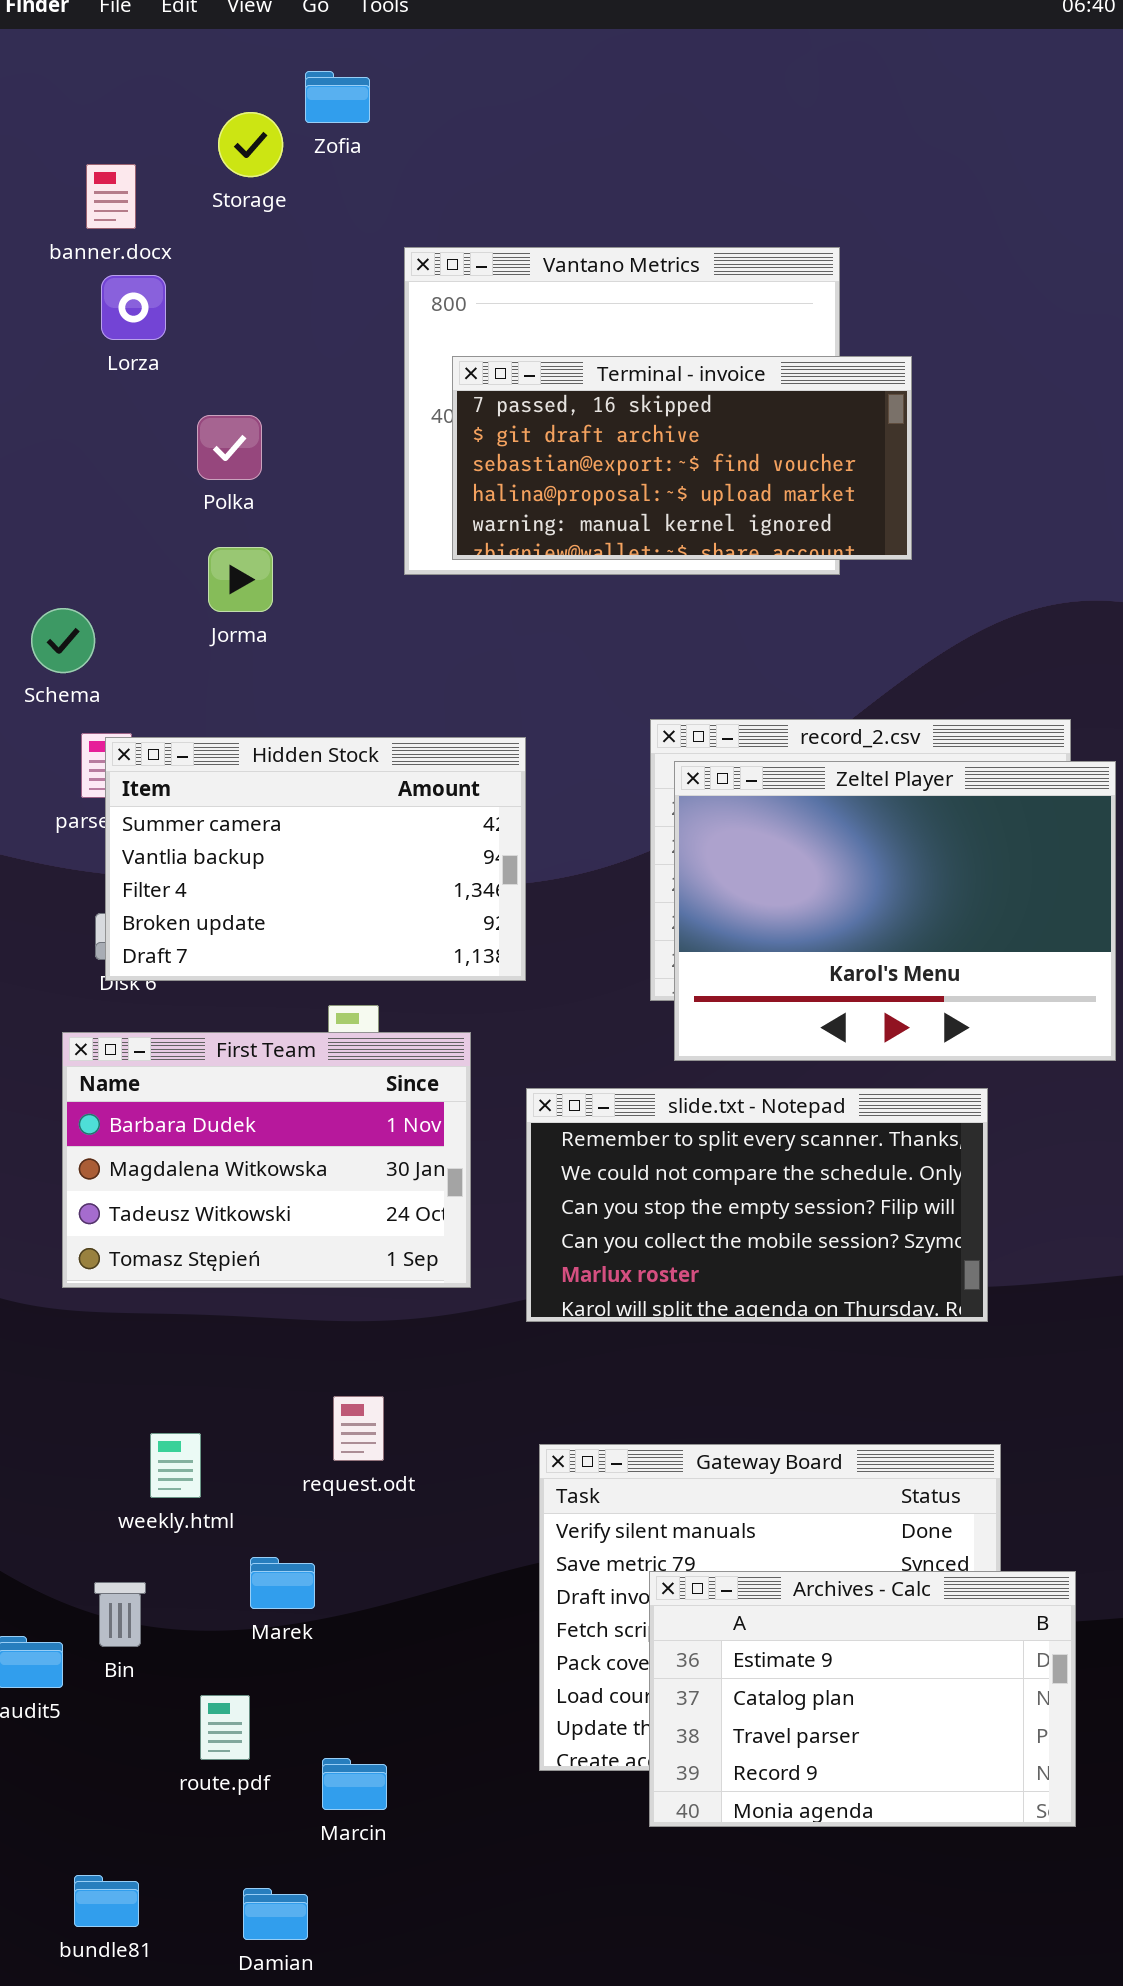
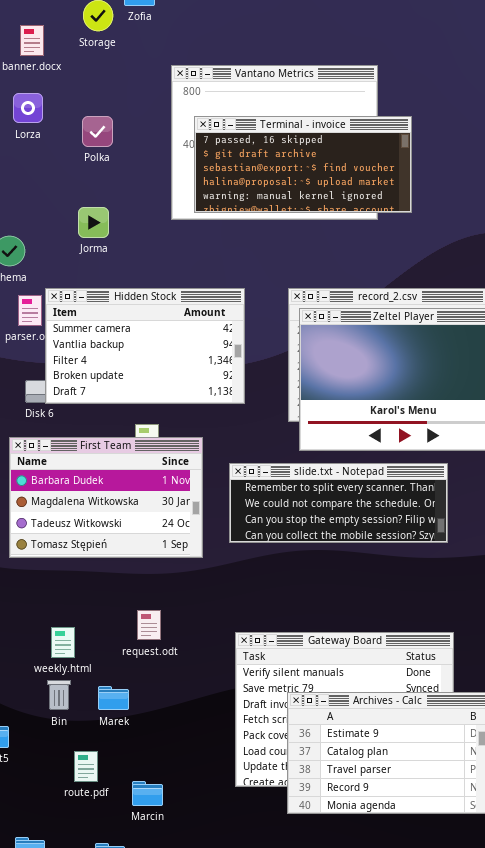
Lorza: [101,275,166,340] -> [13,93,43,123], moved
Polka: [197,415,262,480] -> [82,116,113,147], moved
Hidden Stock: [105,737,526,981] -> [45,288,245,404], moved
slide.txt - Notepad: [526,1088,988,1322] -> [229,463,448,543], resized
Bin: [94,1582,146,1647] -> [47,680,71,710], moved

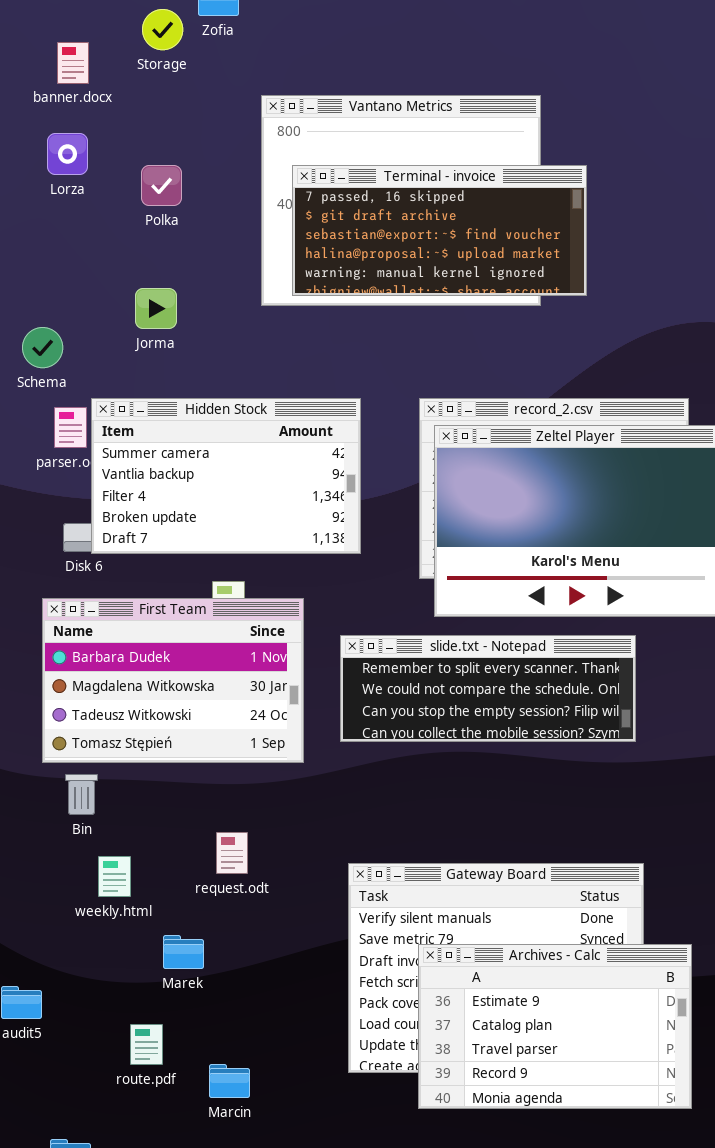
Bin: [47,680,71,710] -> [65,774,98,815], moved

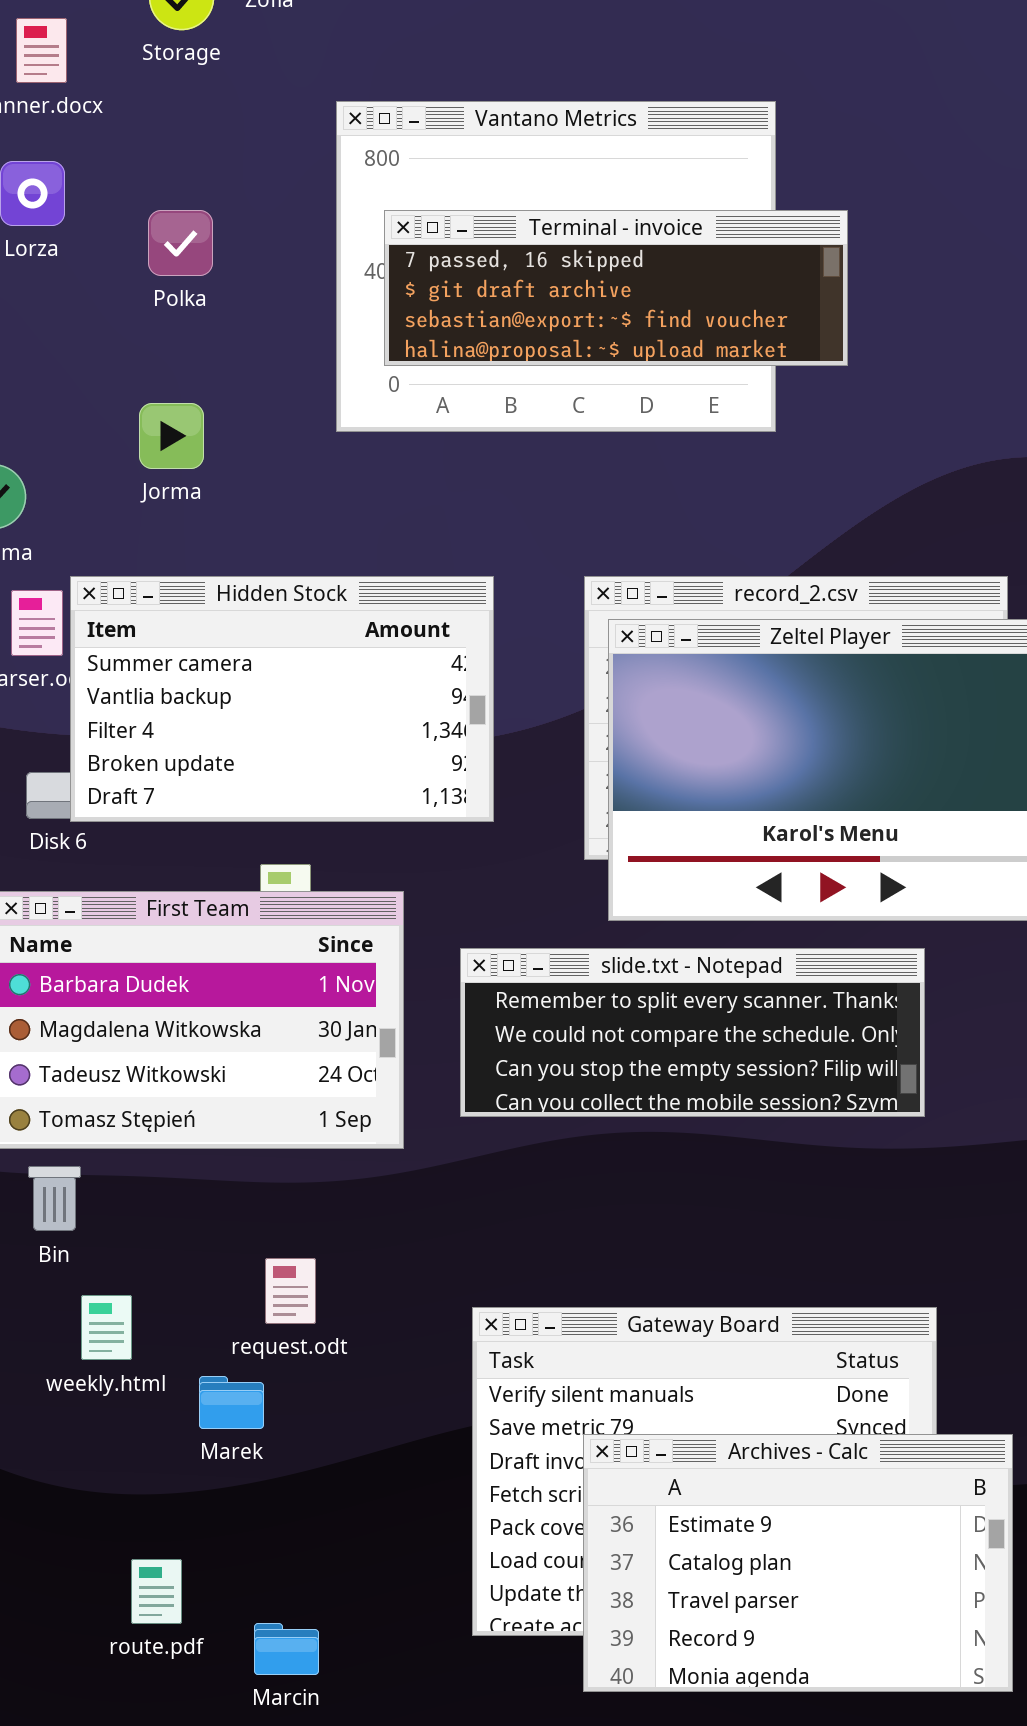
Terminal - invoice: [292,165,587,296] -> [384,210,848,366], resized
Marek: [163,935,204,969] -> [199,1376,264,1429], moved

